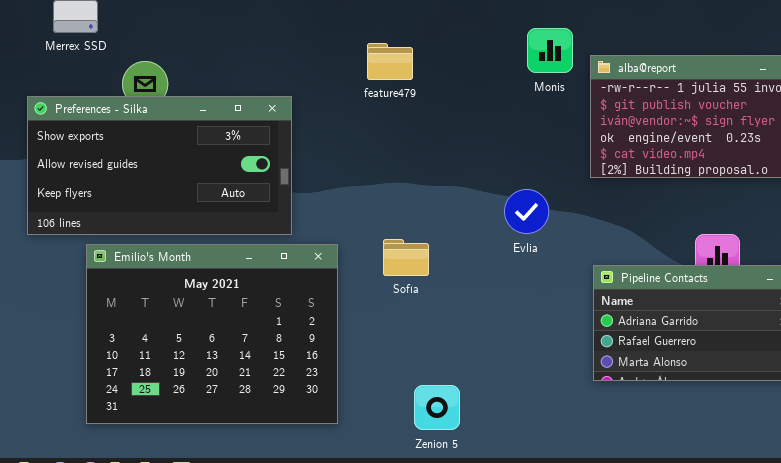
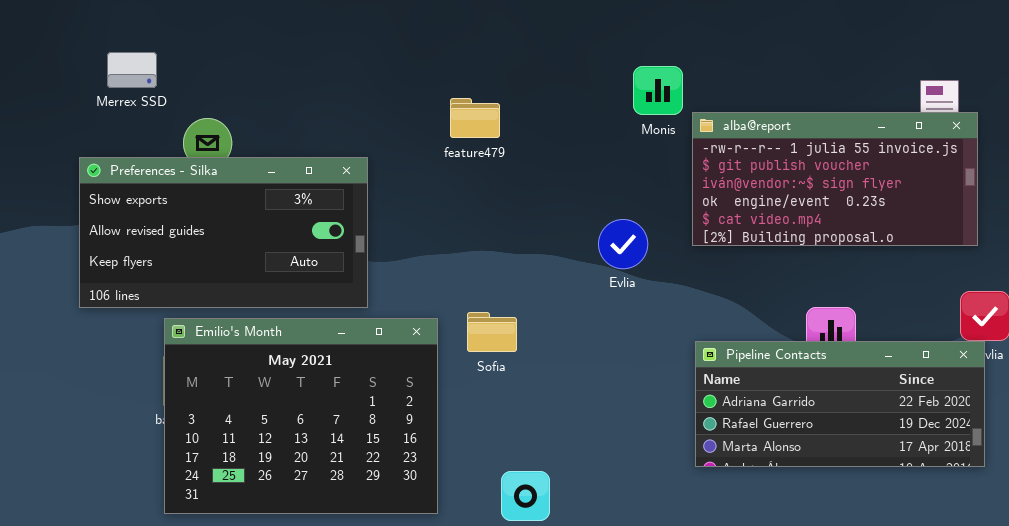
Monis: [527,28,573,73] -> [633,66,683,115], moved
Evlia: [504,189,549,234] -> [598,219,648,269], moved
Emilio's Month: [86,244,338,424] -> [164,318,438,514], moved

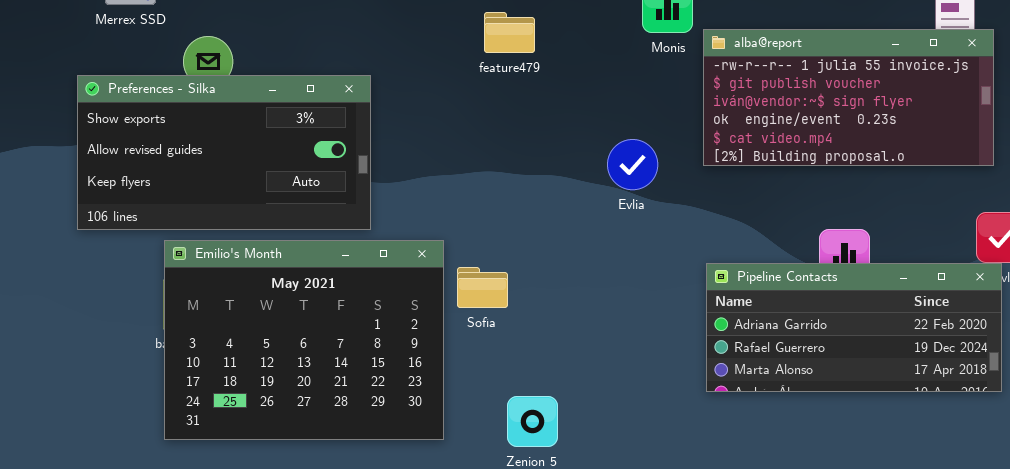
feature479: [450,98,500,138] -> [484,12,535,53], moved
Sofía: [467,312,517,352] -> [457,267,508,308], moved

